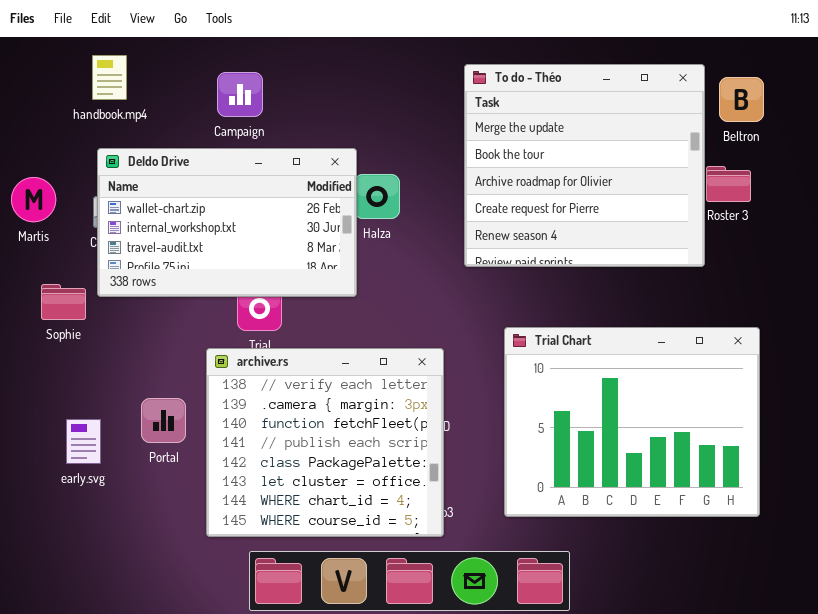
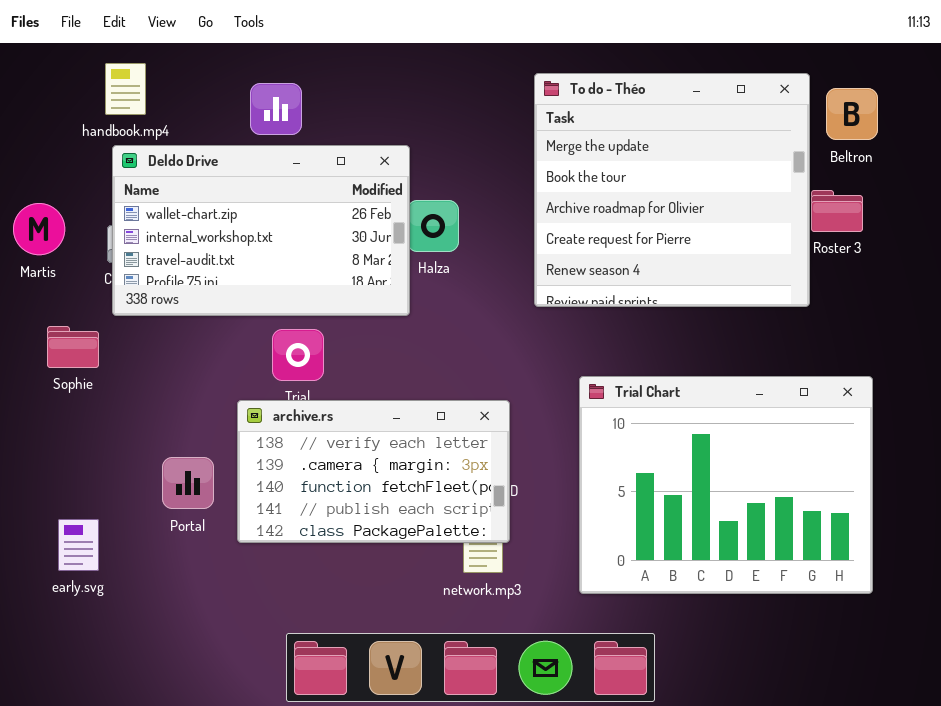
Deldo Drive: [97,148,357,297] -> [112,145,410,316], moved
archive.rs: [206,348,444,537] -> [237,400,510,543], resized
early.svg: [66,419,101,464] -> [58,519,99,571], moved

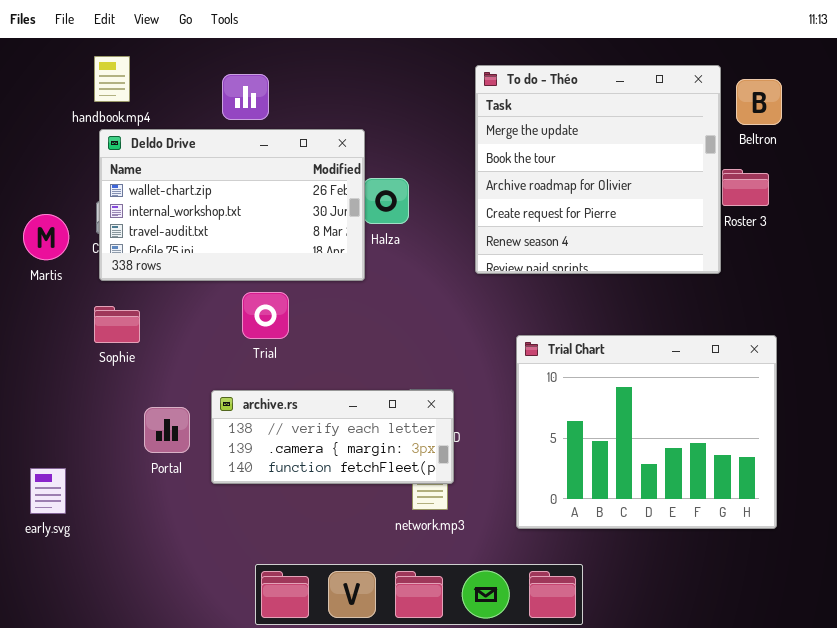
Martis: [13,203,65,255] -> [23,214,69,260], moved
Sophie: [47,326,99,368] -> [94,306,140,343], moved
archive.rs: [237,400,510,543] -> [211,390,454,484], resized
early.svg: [58,519,99,571] -> [30,468,66,514], moved

